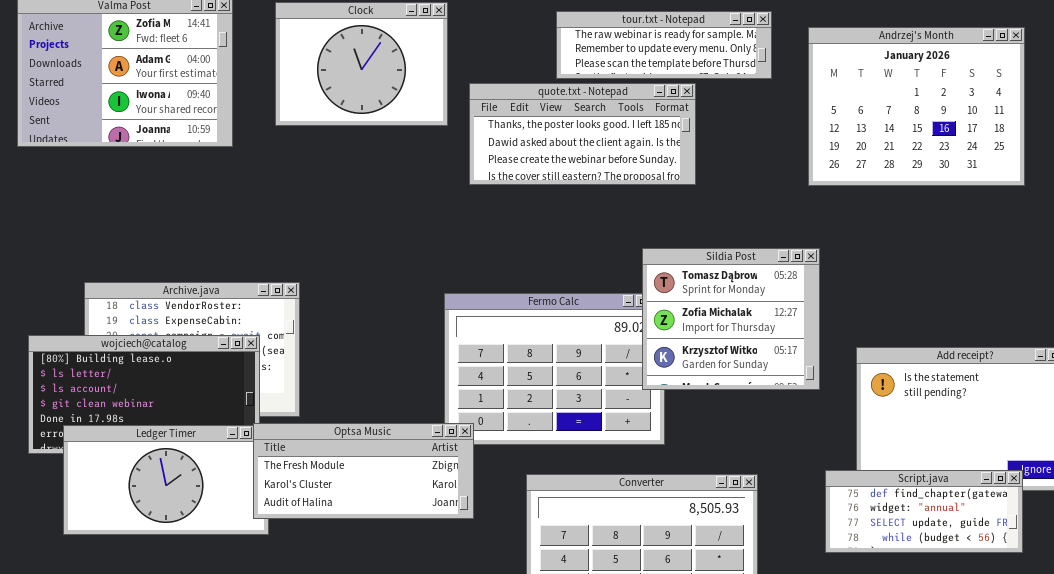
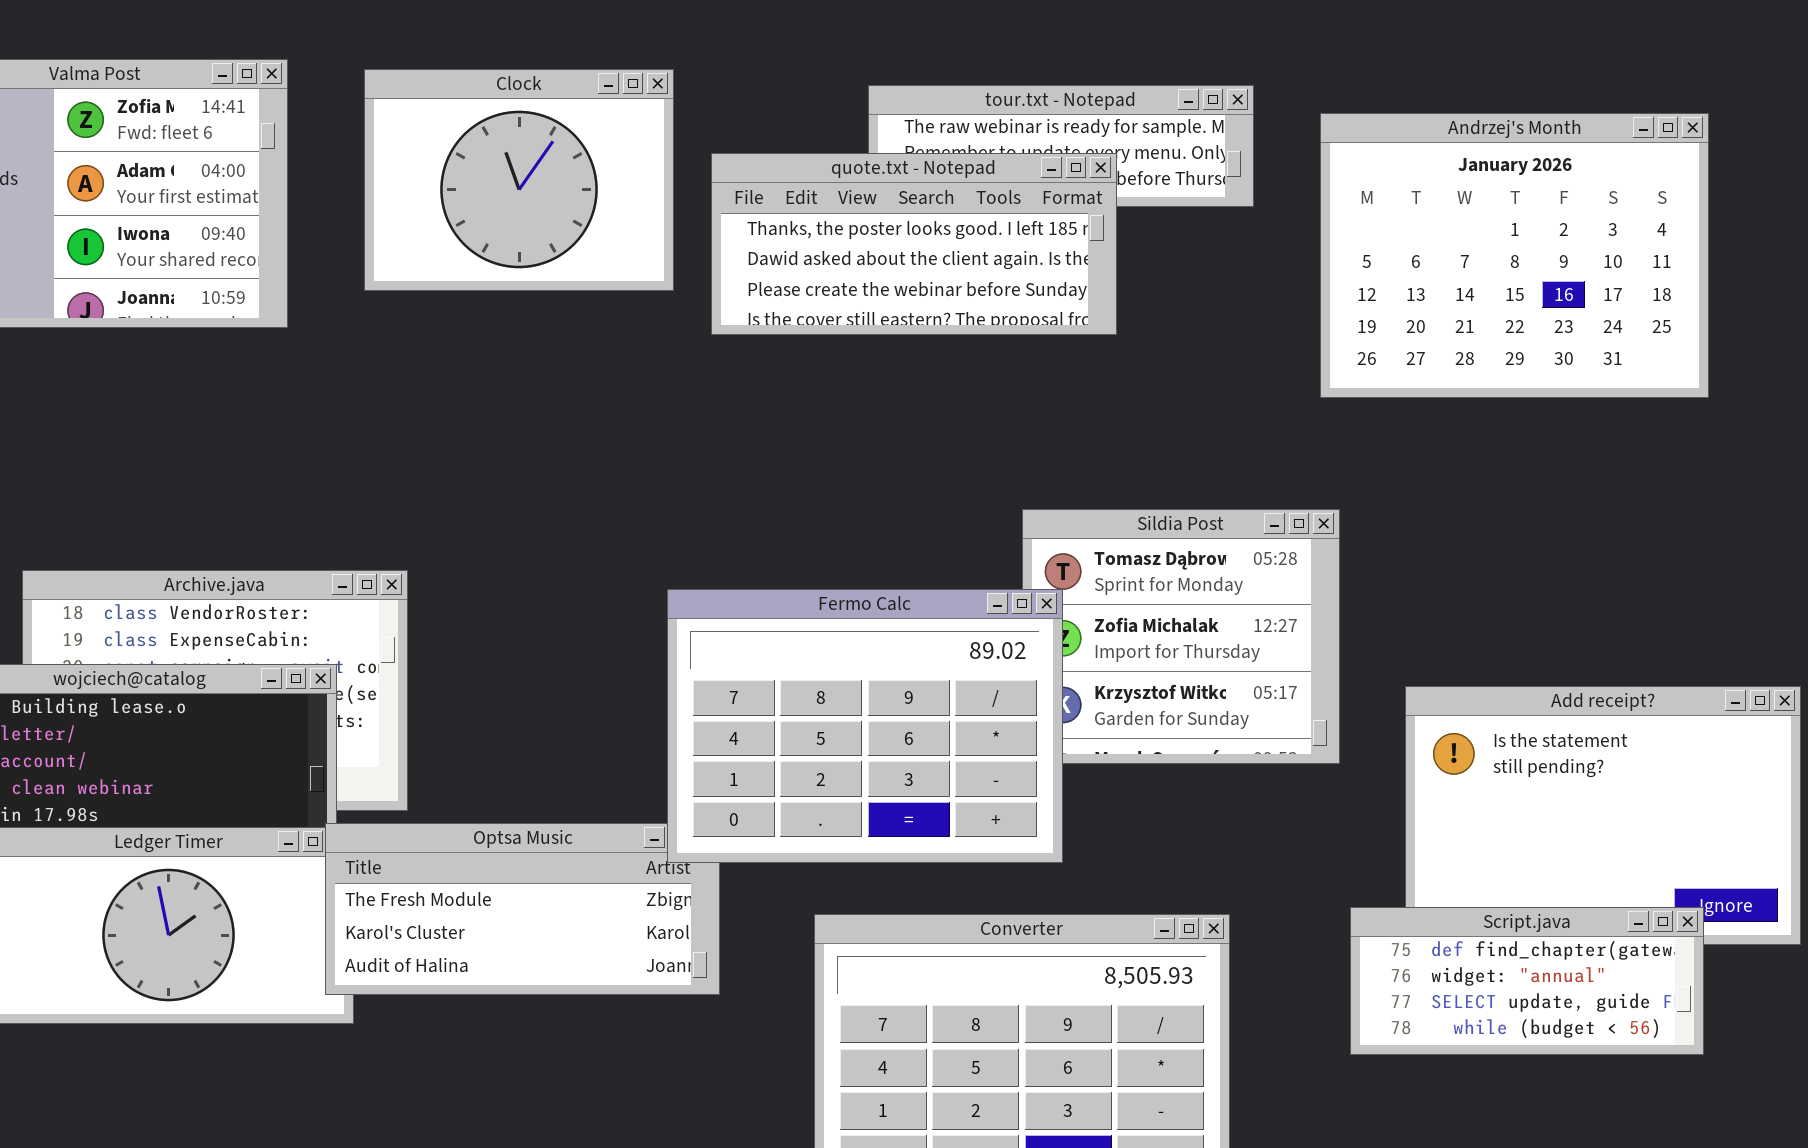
quote.txt - Notepad: [469,83,696,185] -> [711,153,1117,335], moved
Fermo Calc: [444,293,665,445] -> [667,589,1063,863], raised

